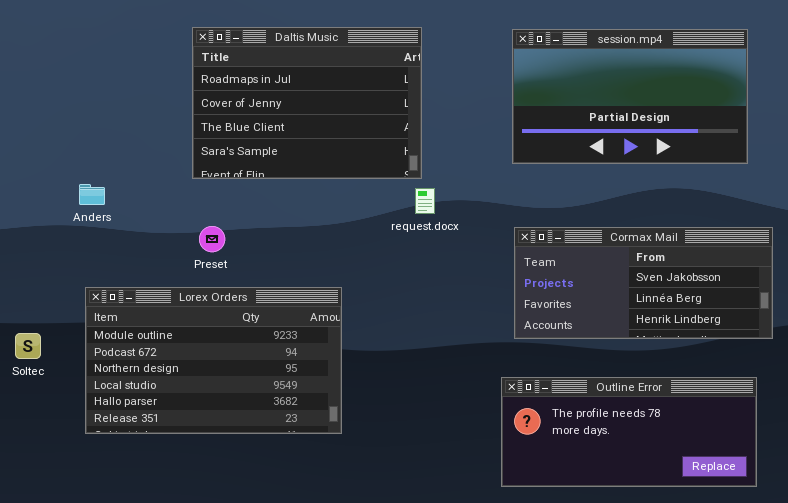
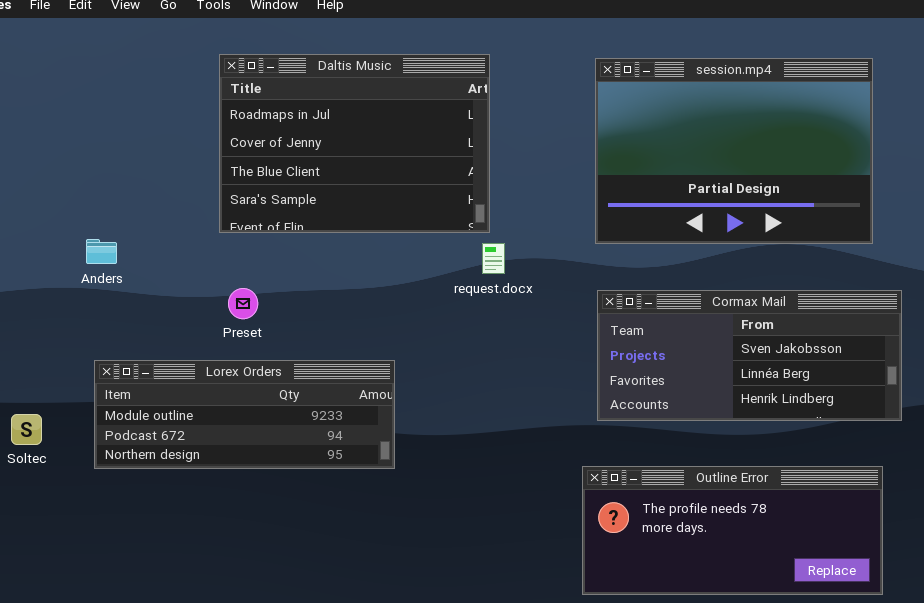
session.mp4: [512,29,748,164] -> [595,58,873,244], resized
Lorex Orders: [85,287,342,434] -> [94,360,395,469], resized

